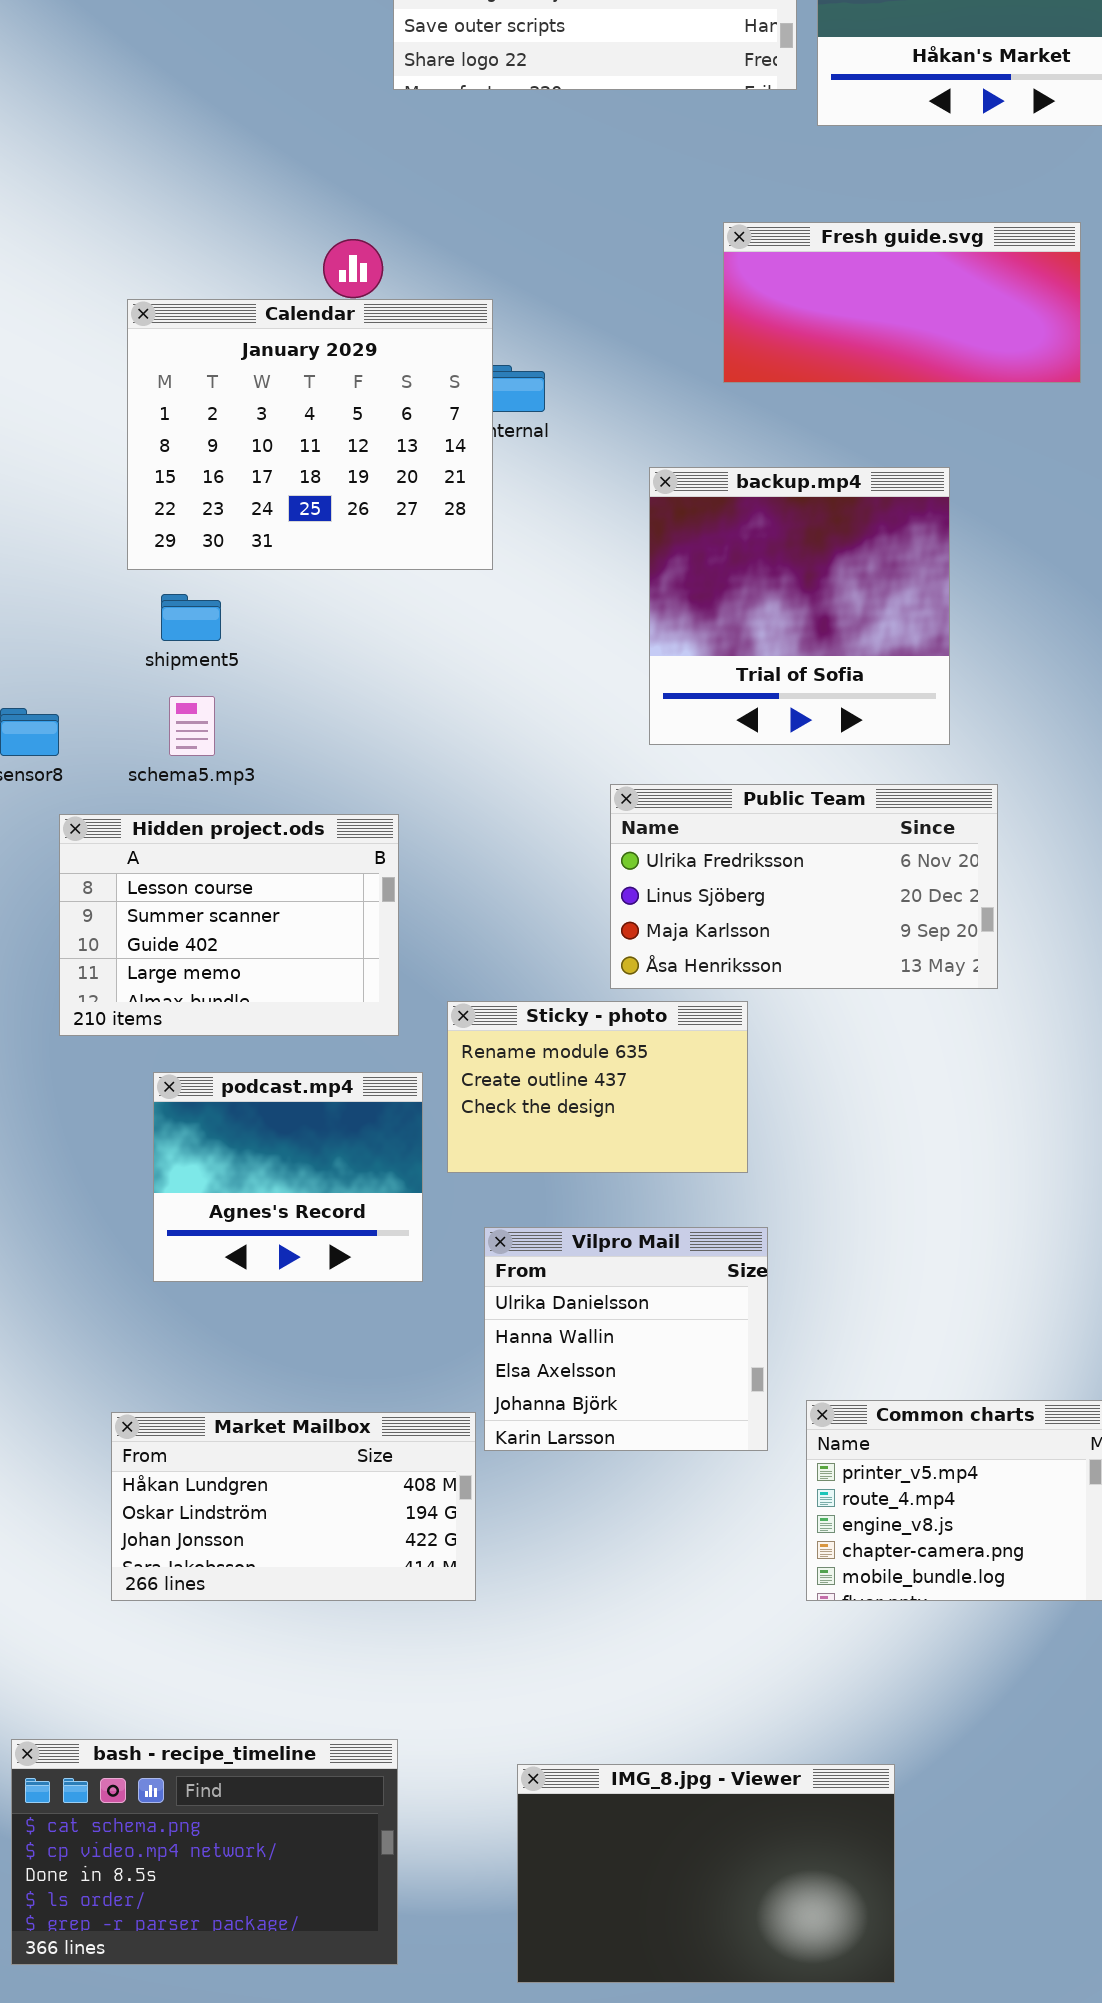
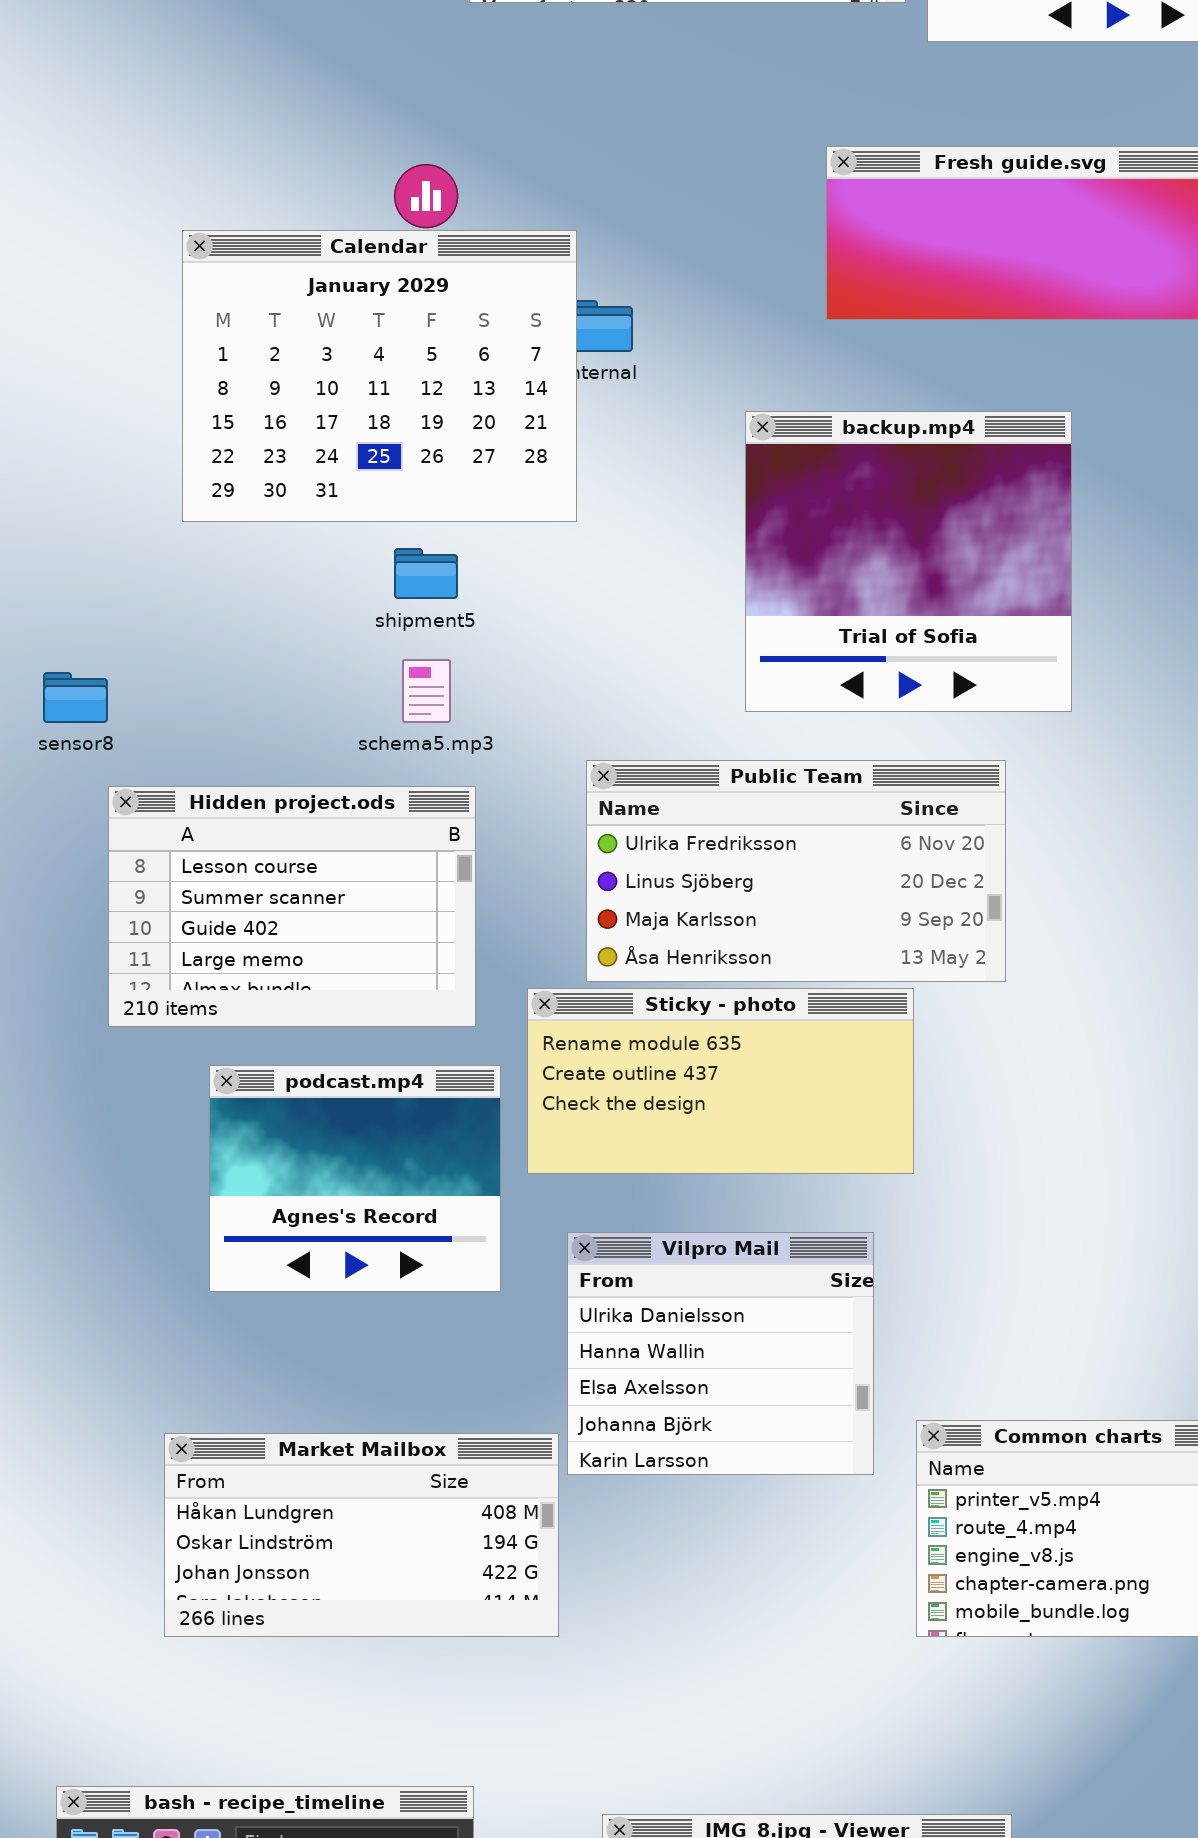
shipment5: [161,594,221,641] -> [394,548,458,599], moved
schema5.mp3: [169,696,215,756] -> [402,659,451,723], moved
Public Team: [610,784,998,989] -> [586,760,1006,982], moved
Sticky - photo: [447,1001,748,1173] -> [527,988,914,1174], resized

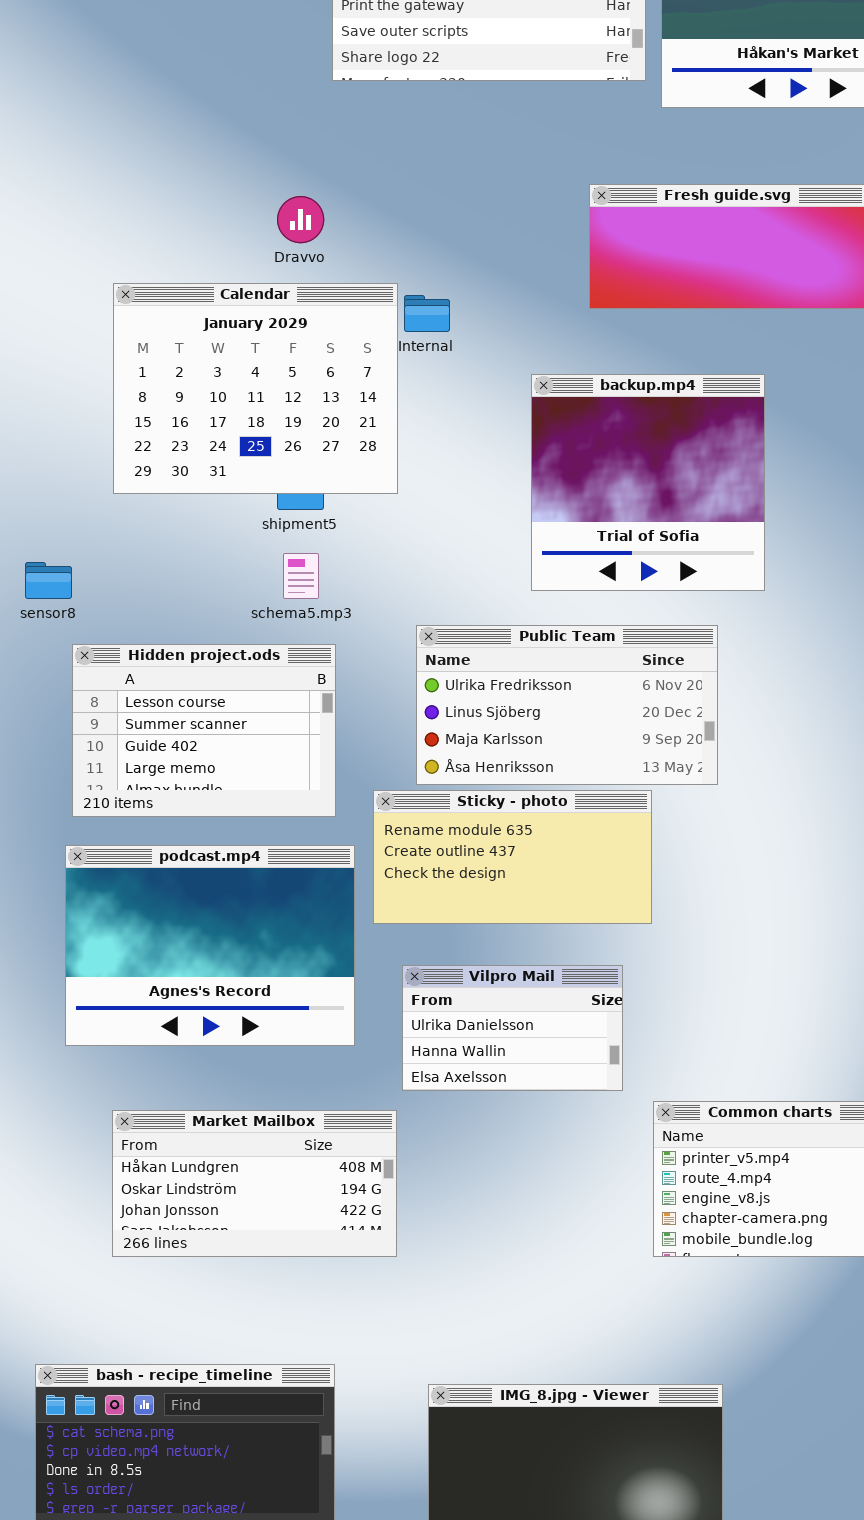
Calendar: [182,230,577,522] -> [113,283,398,494], moved
podcast.mp4: [209,1065,501,1292] -> [65,845,355,1046], resized
Vilpro Mail: [567,1232,874,1475] -> [402,965,623,1091], resized

